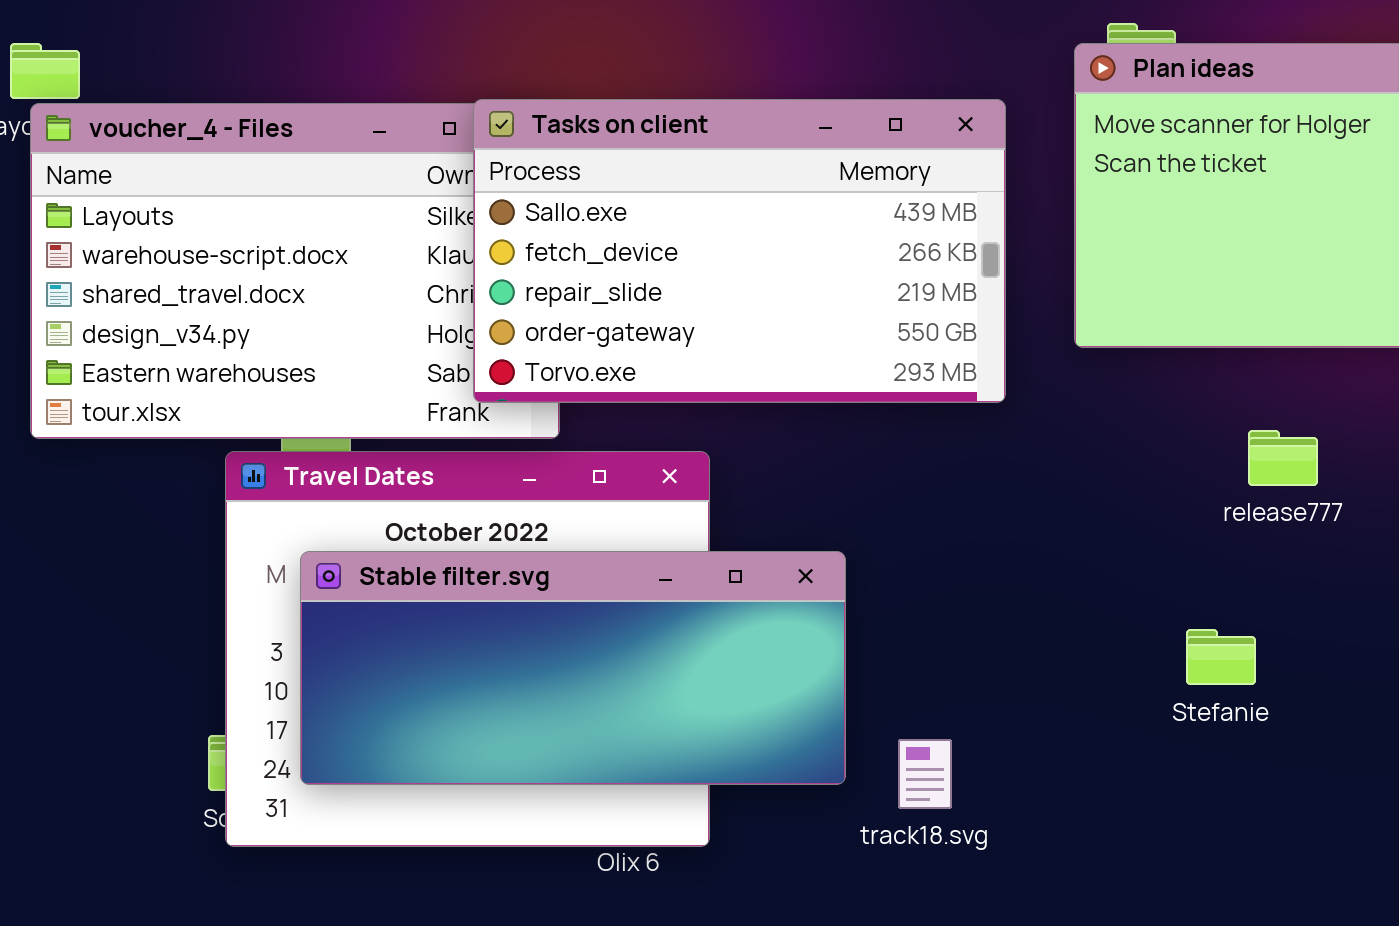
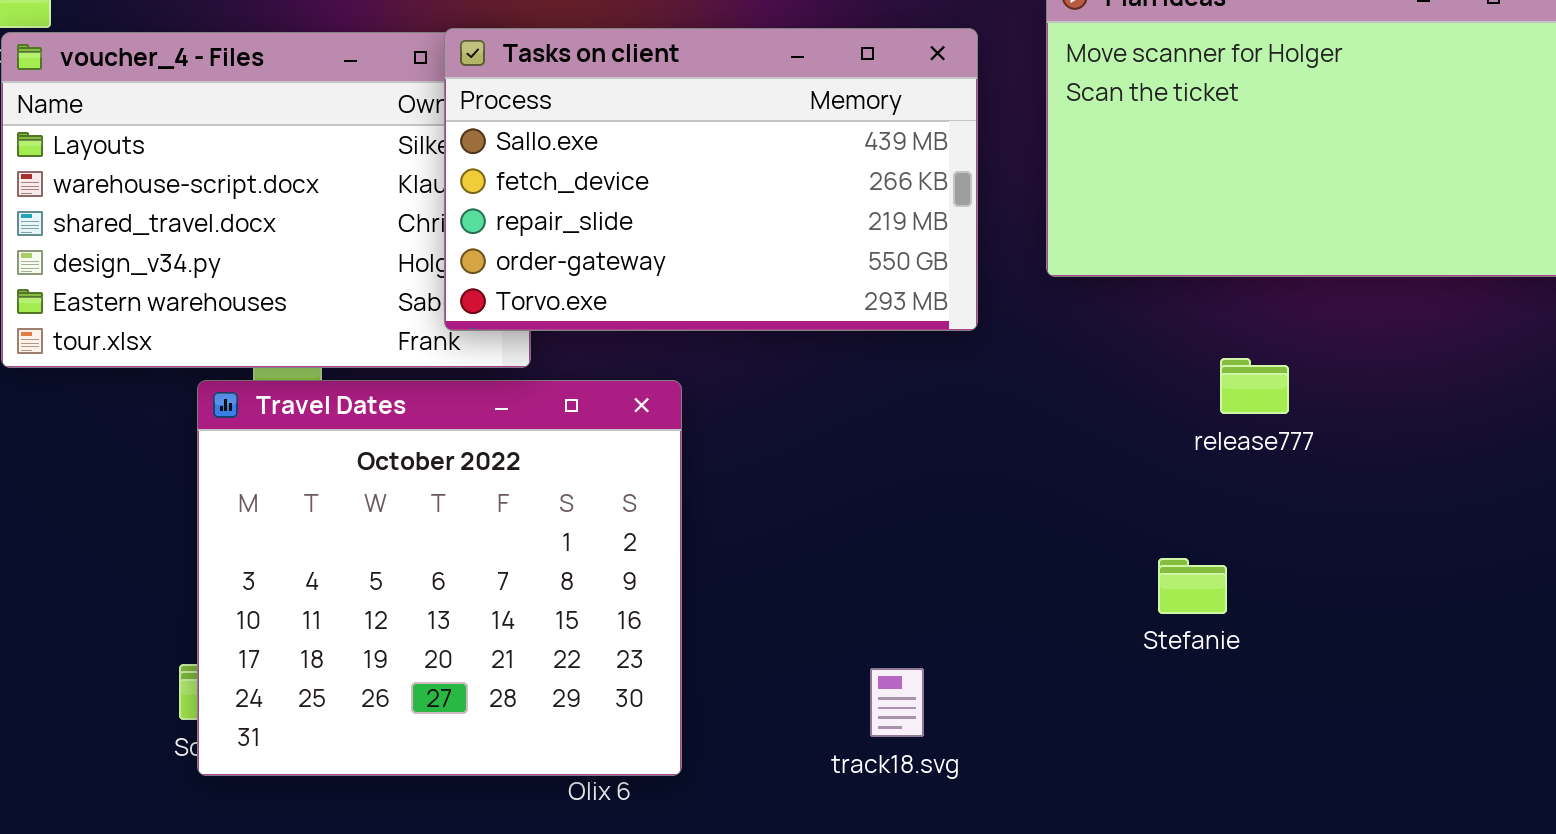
Stable filter.svg: [300,551,846,785] -> none, closed

